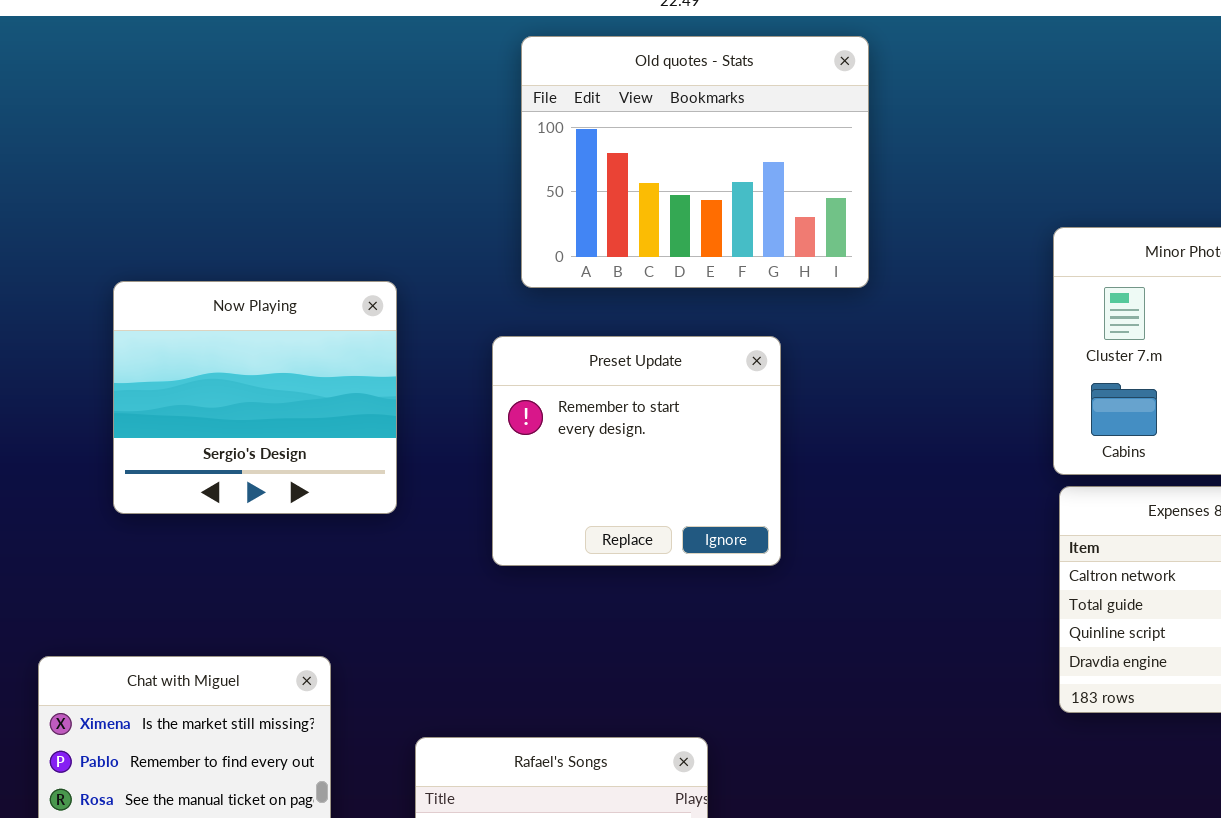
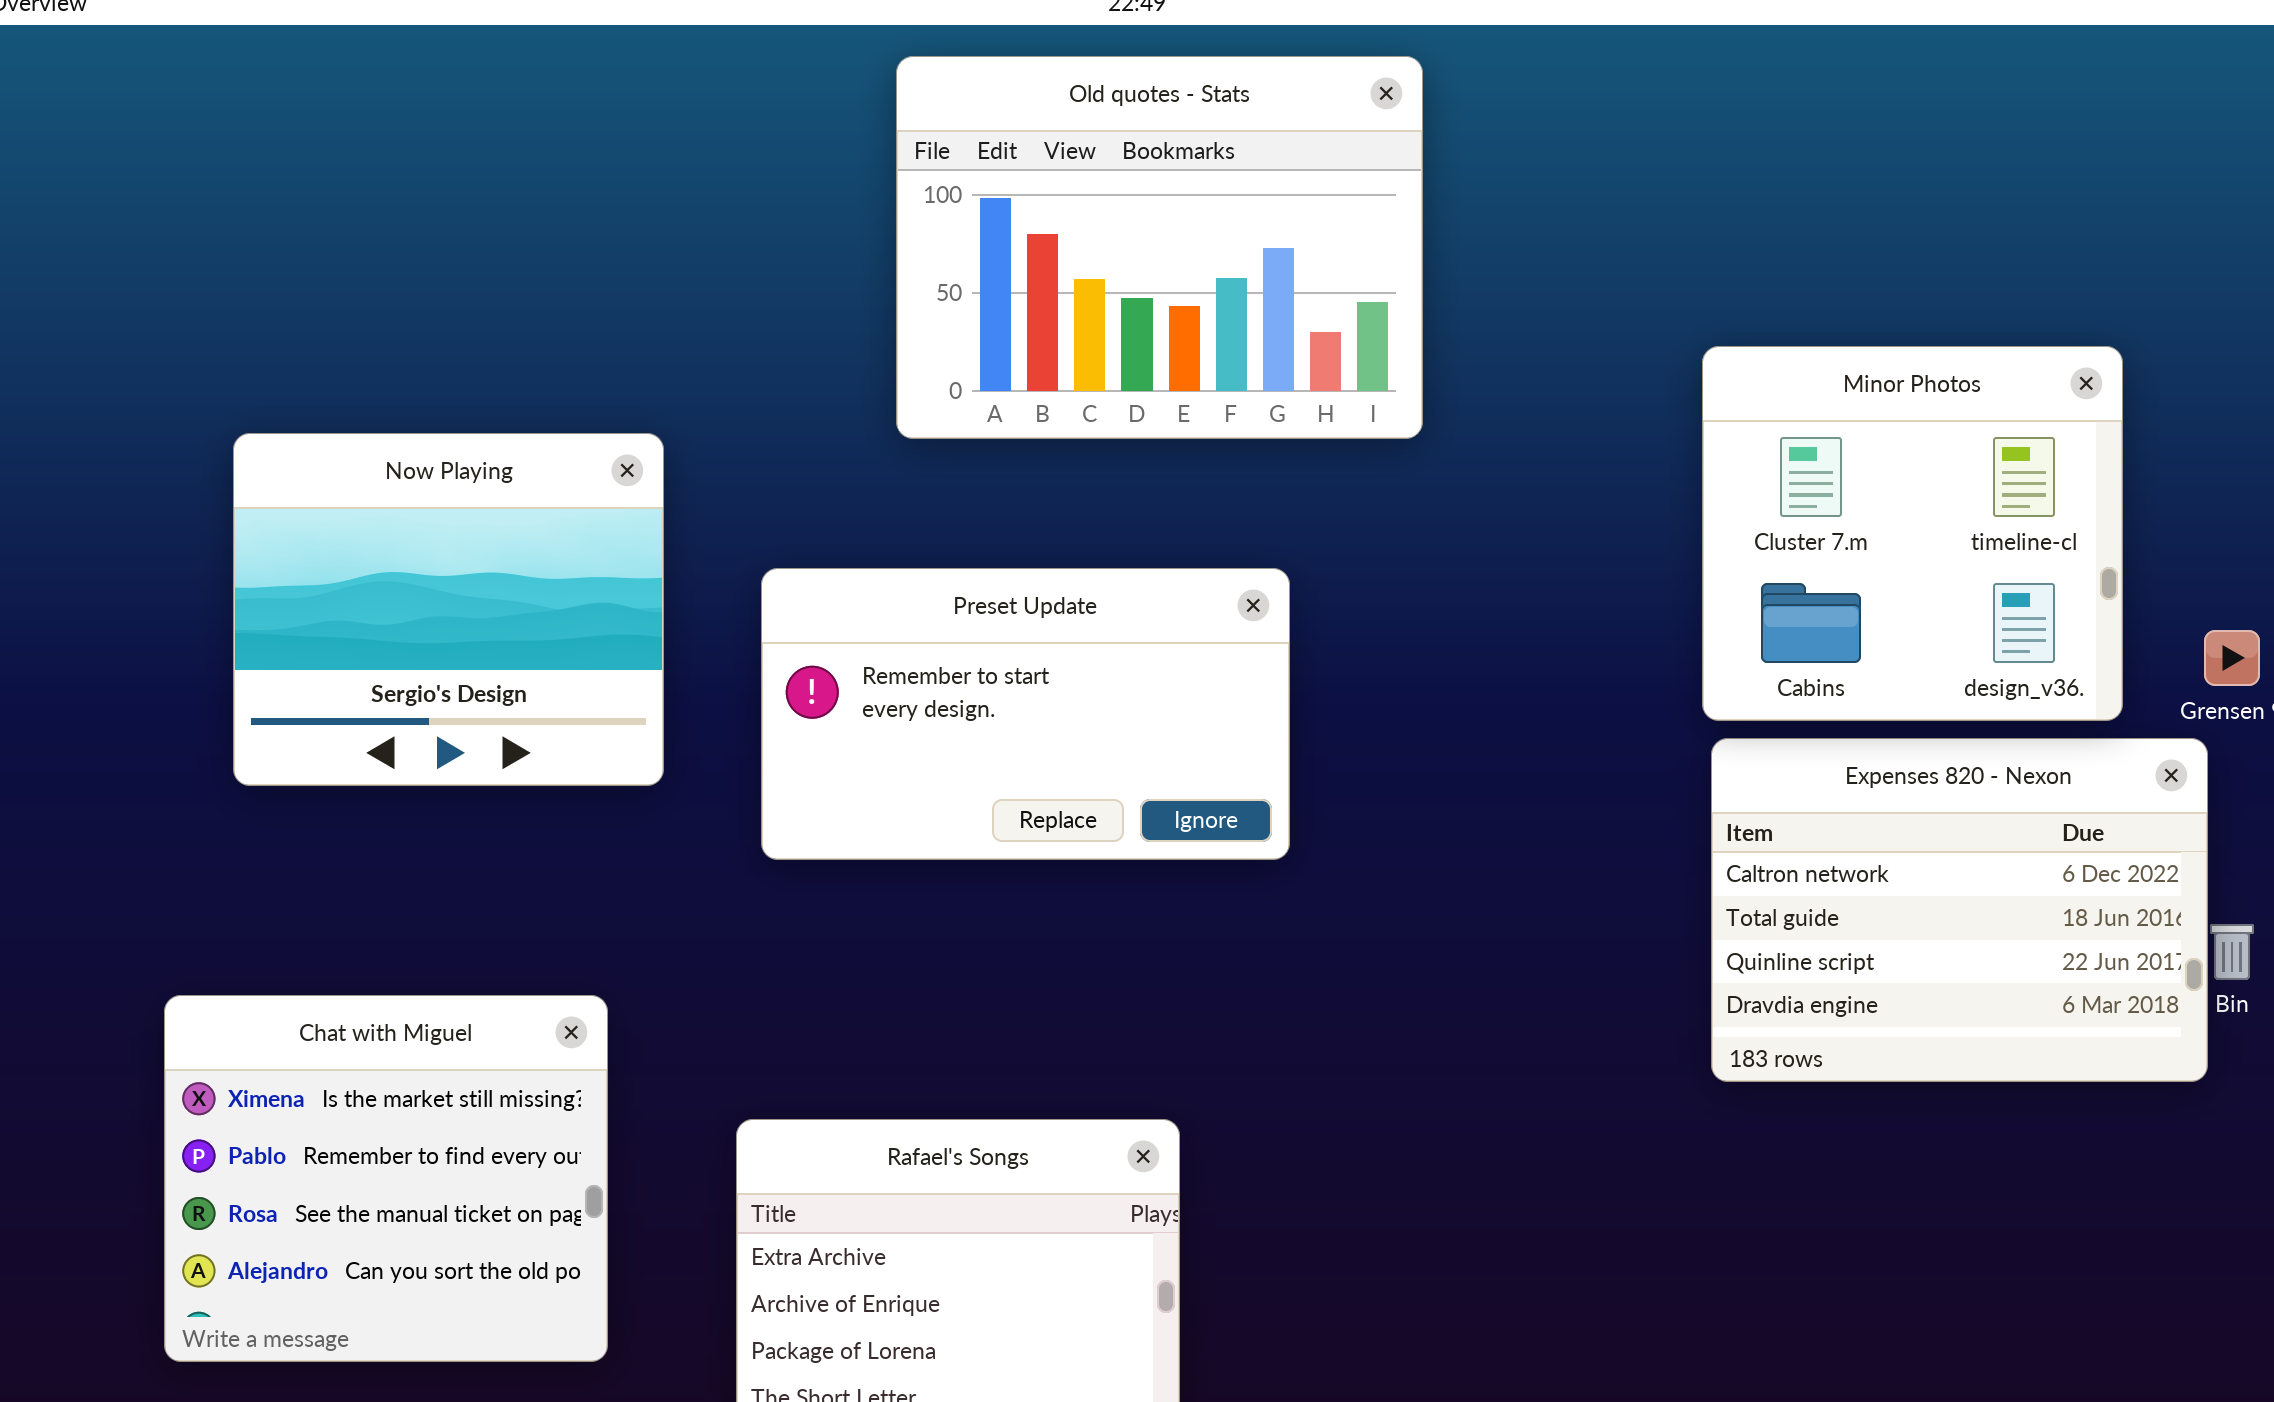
Now Playing: [113,281,397,514] -> [233,433,664,786], moved
Preset Update: [492,336,781,566] -> [761,568,1290,860], resized

